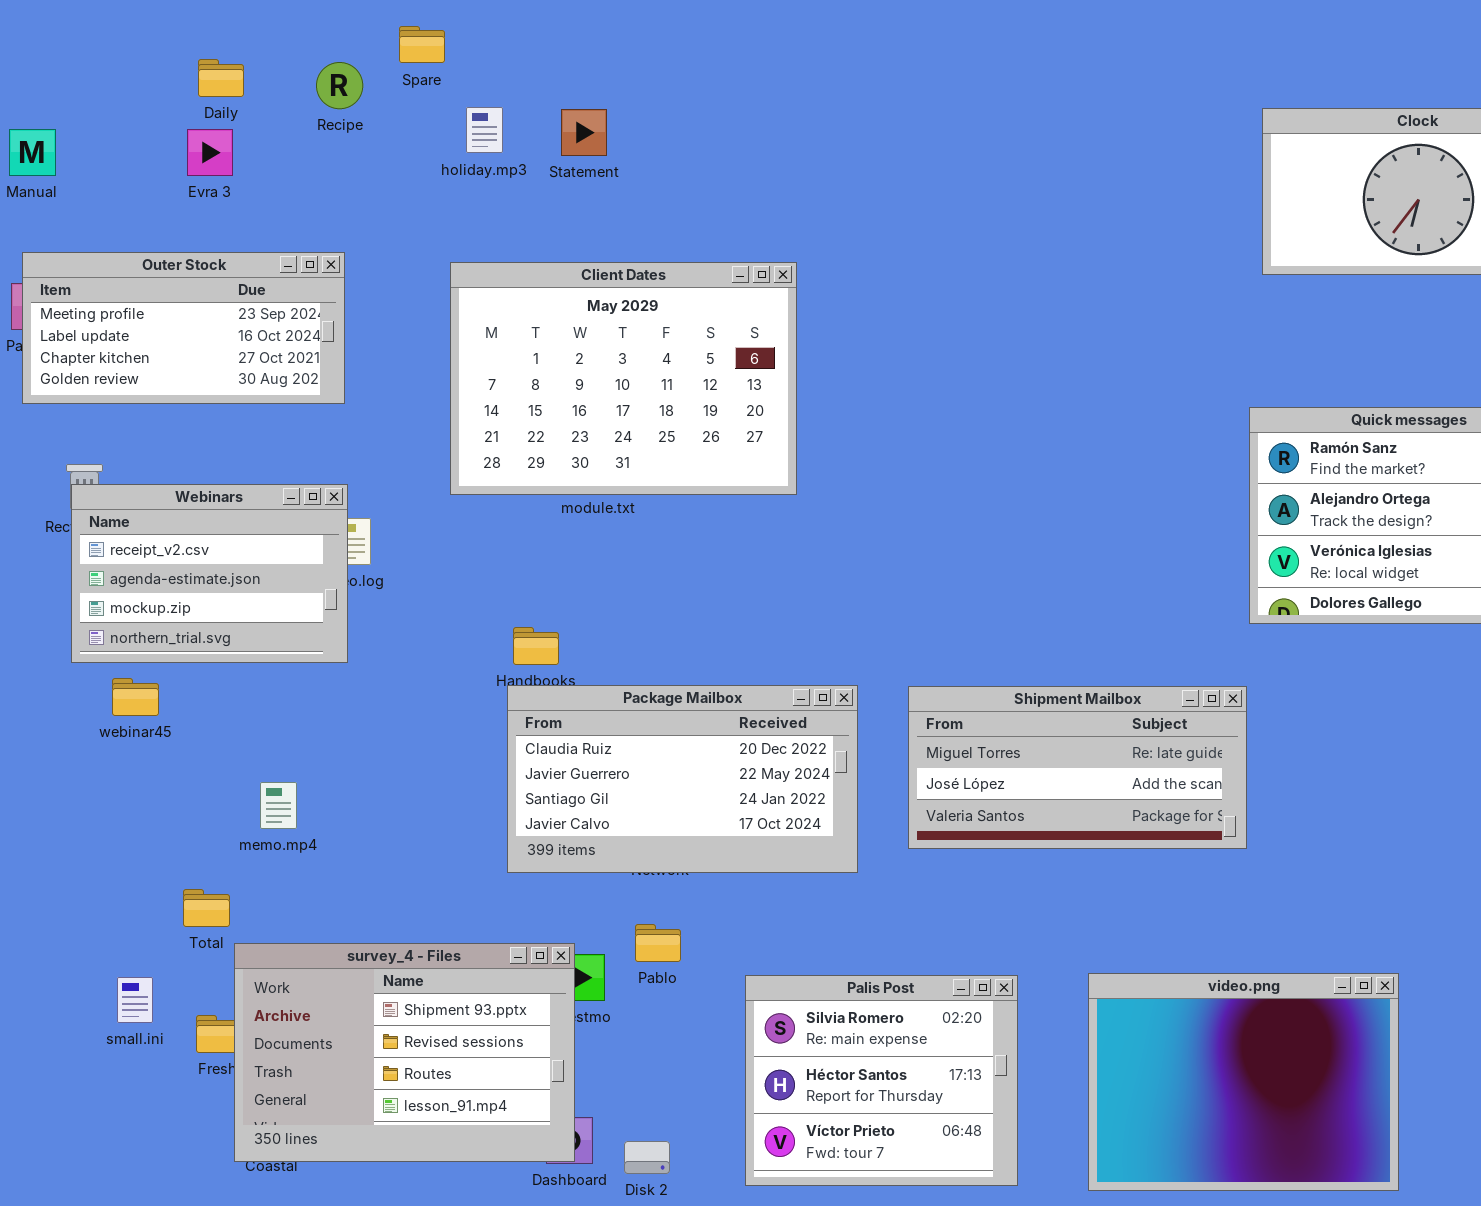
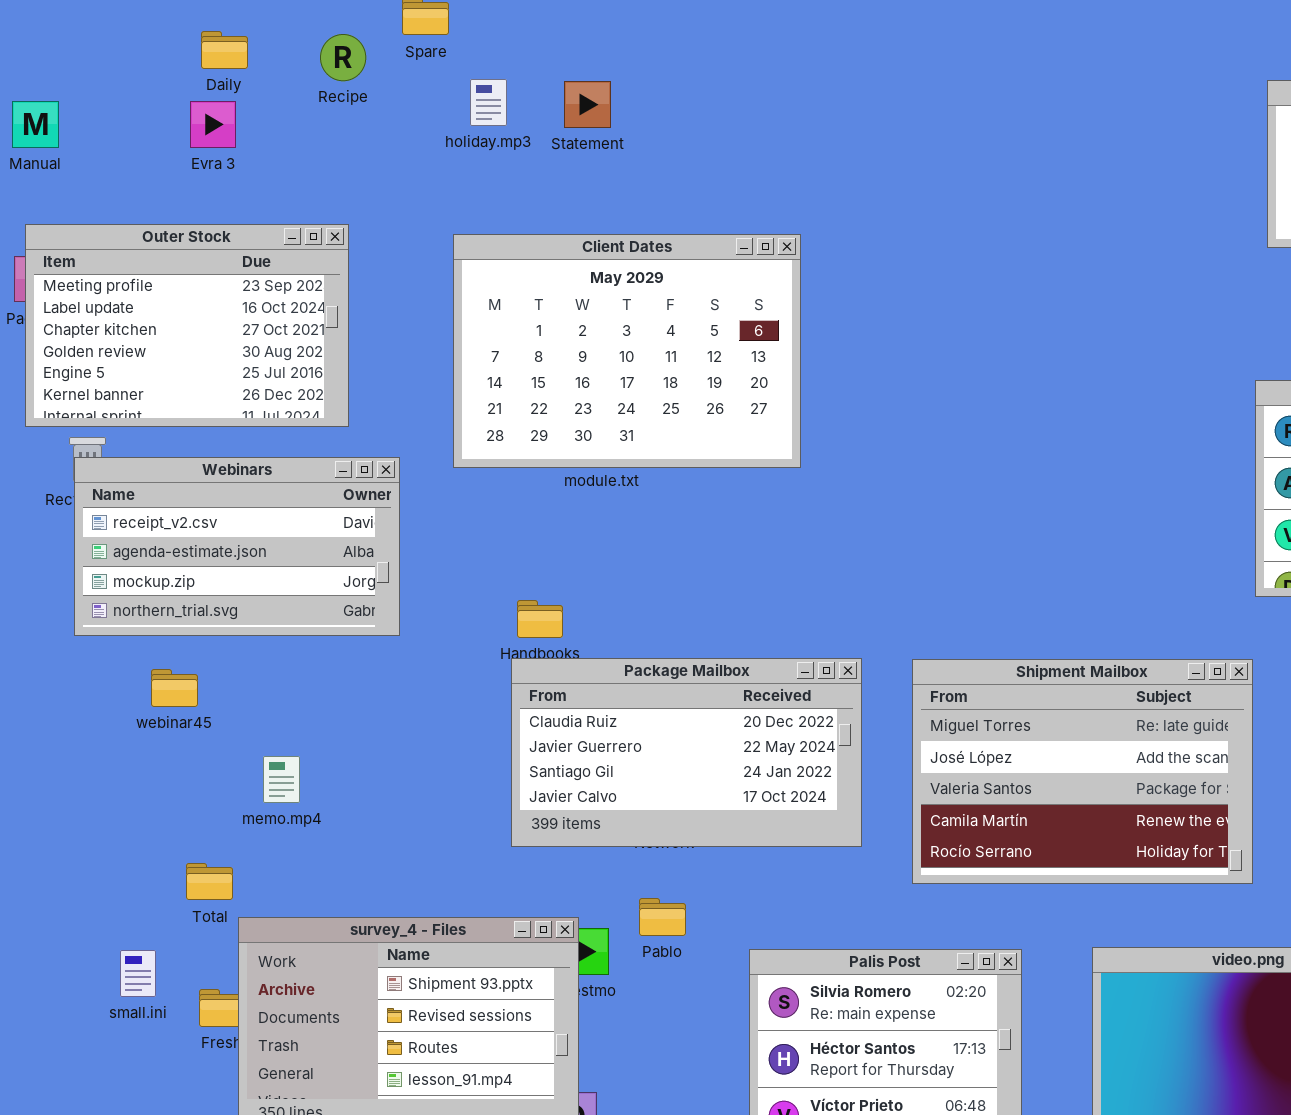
Outer Stock: [22,252,345,404] -> [25,224,349,427], resized
Webinars: [71,484,348,663] -> [74,457,400,636], resized
webinar45: [112,678,159,716] -> [151,669,198,707], moved
Shipment Mailbox: [908,686,1247,849] -> [912,659,1253,884], resized

